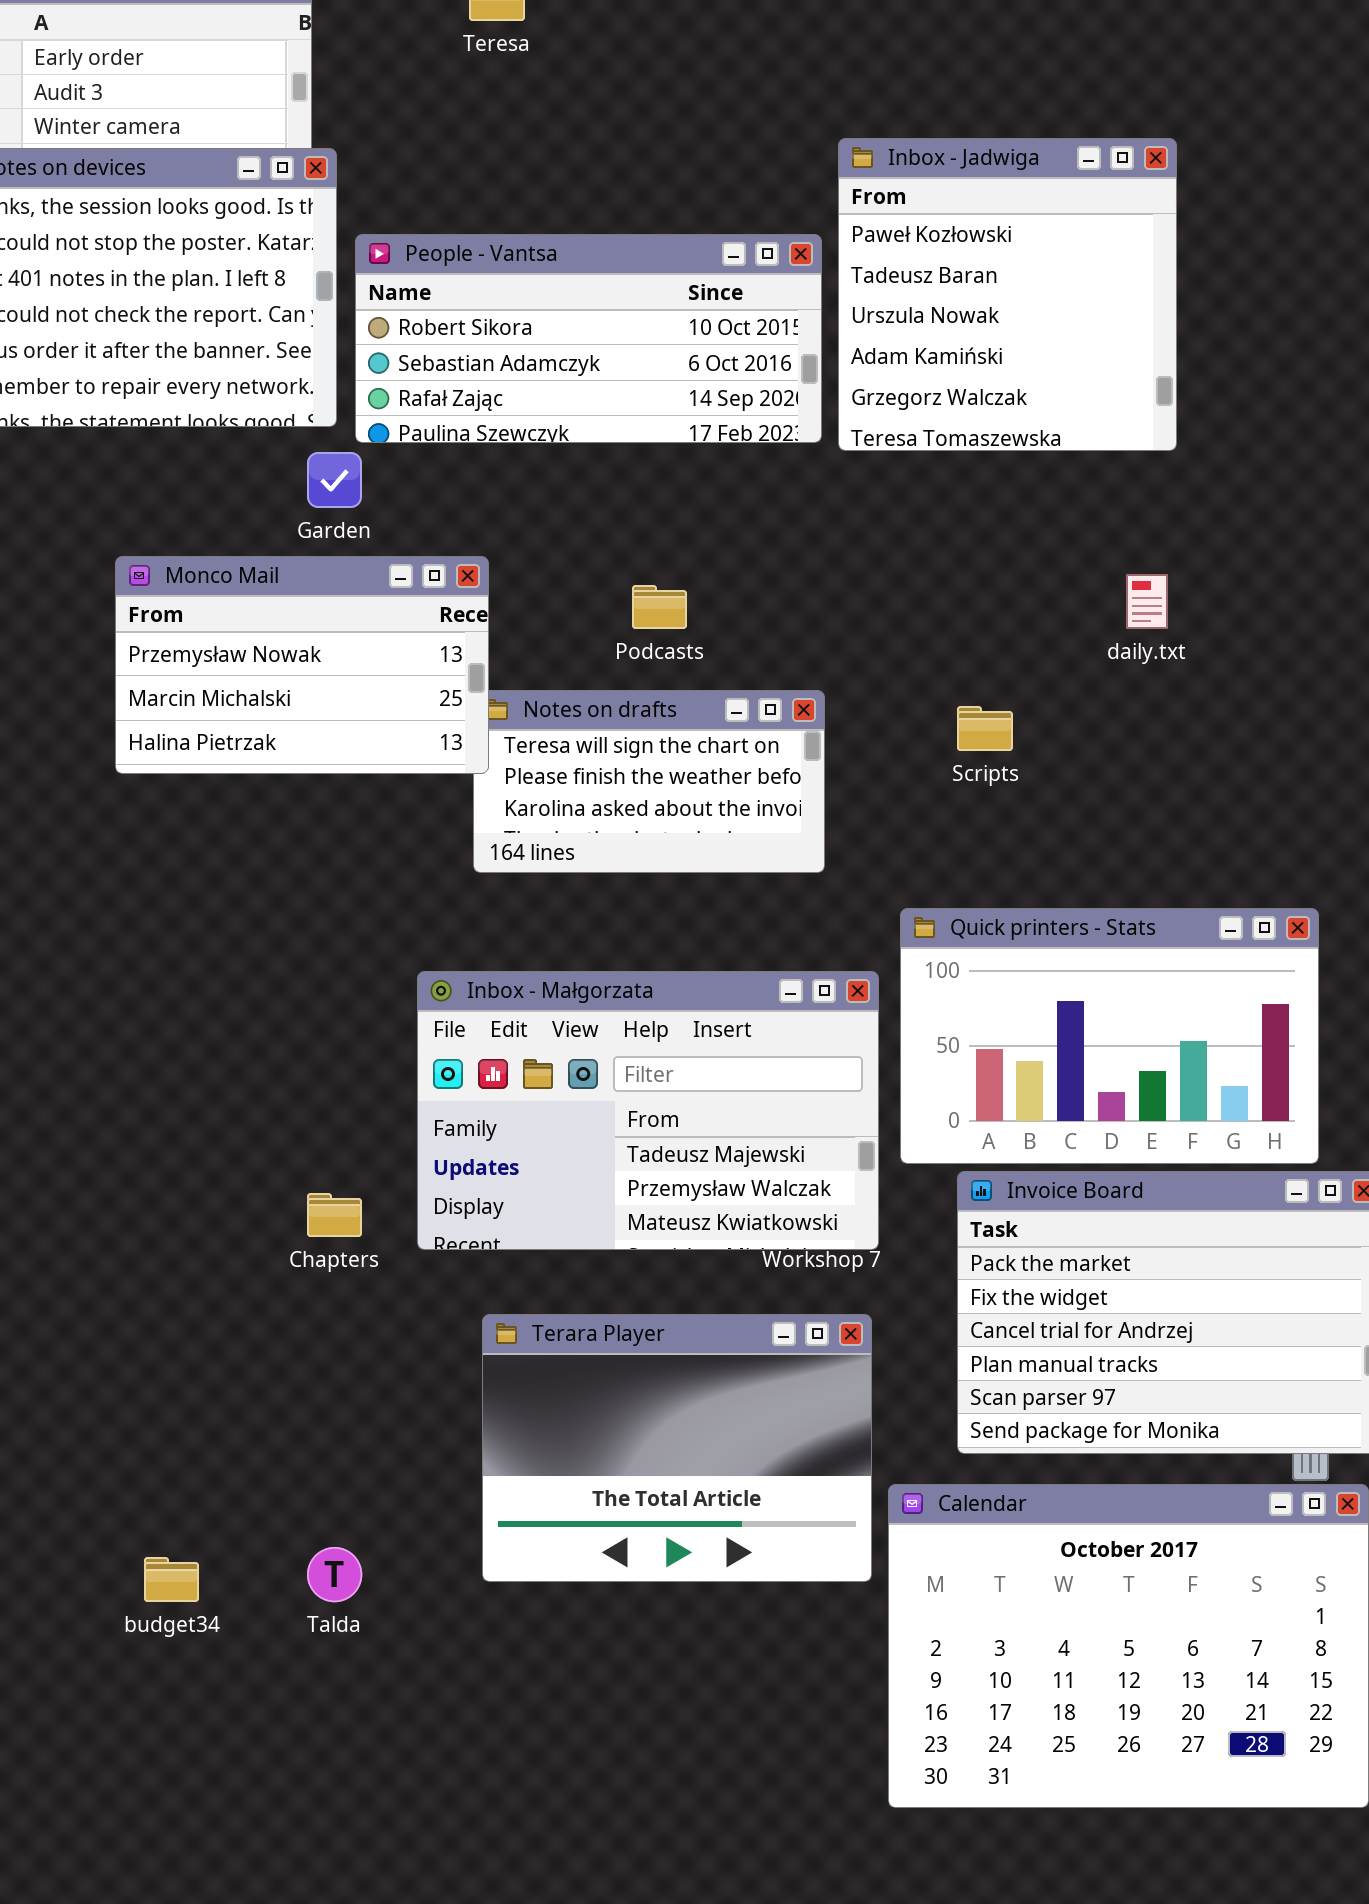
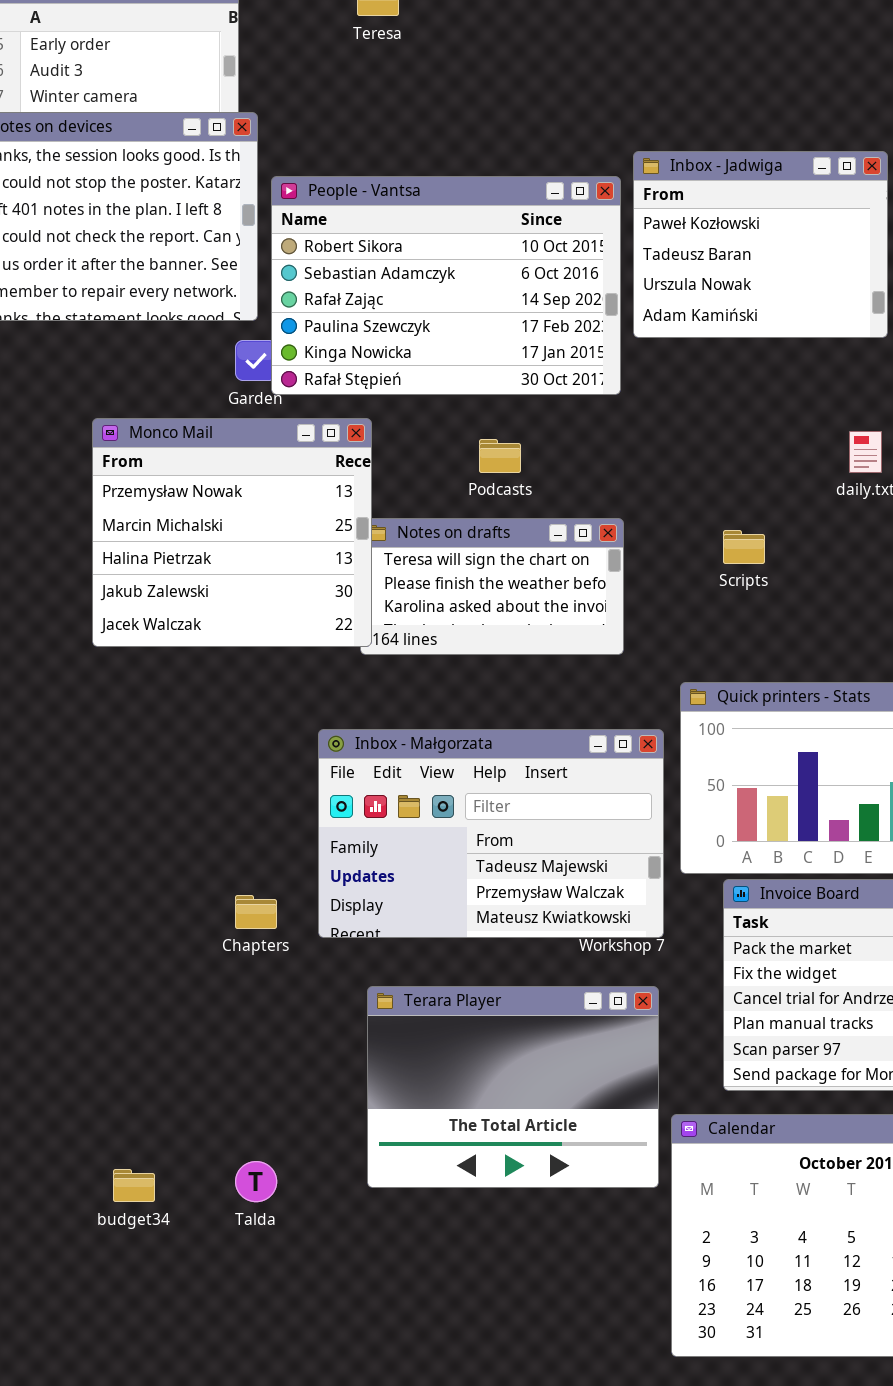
Inbox - Jadwiga: [838,138,1177,451] -> [633,151,888,338], resized
People - Vantsa: [355,234,822,443] -> [271,176,621,395], resized
Monco Mail: [115,556,489,774] -> [92,418,372,647], resized

